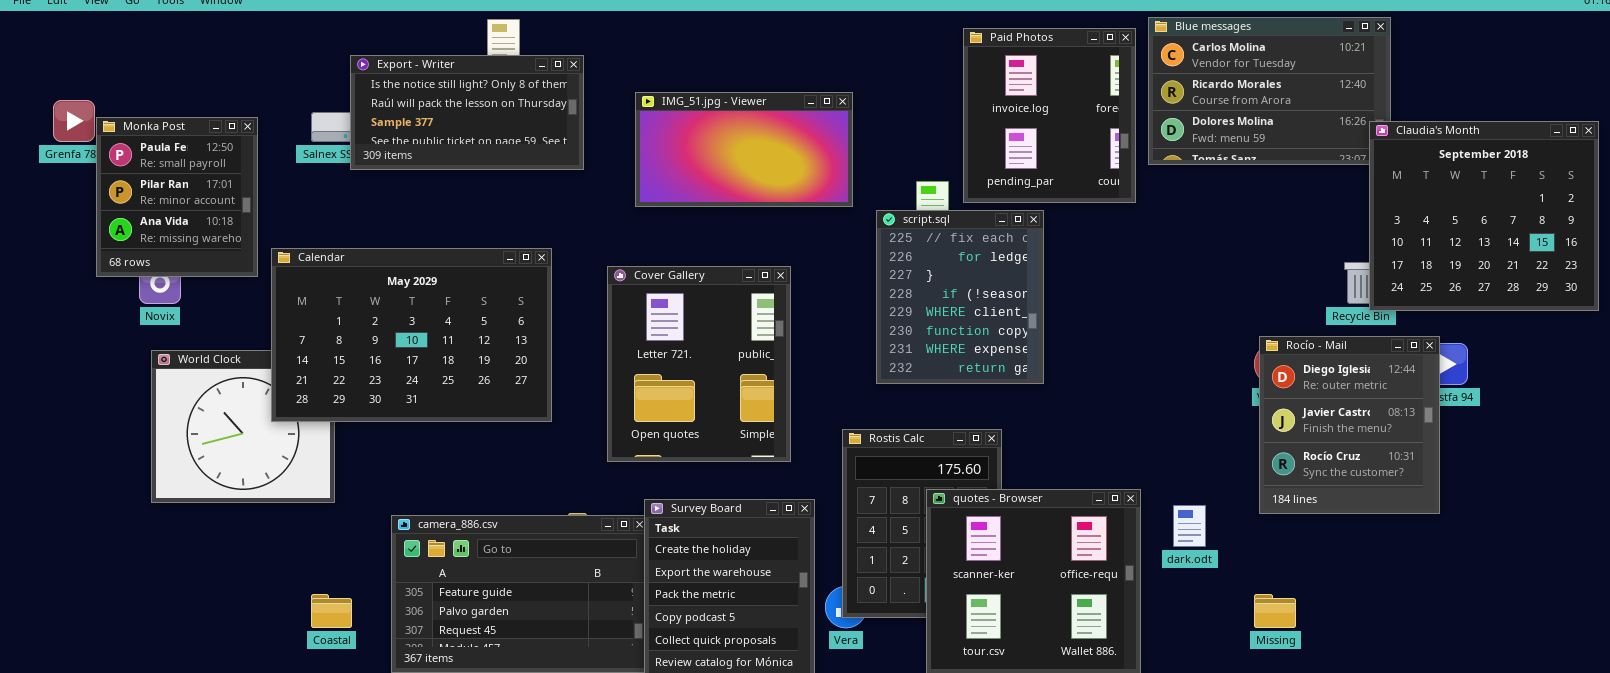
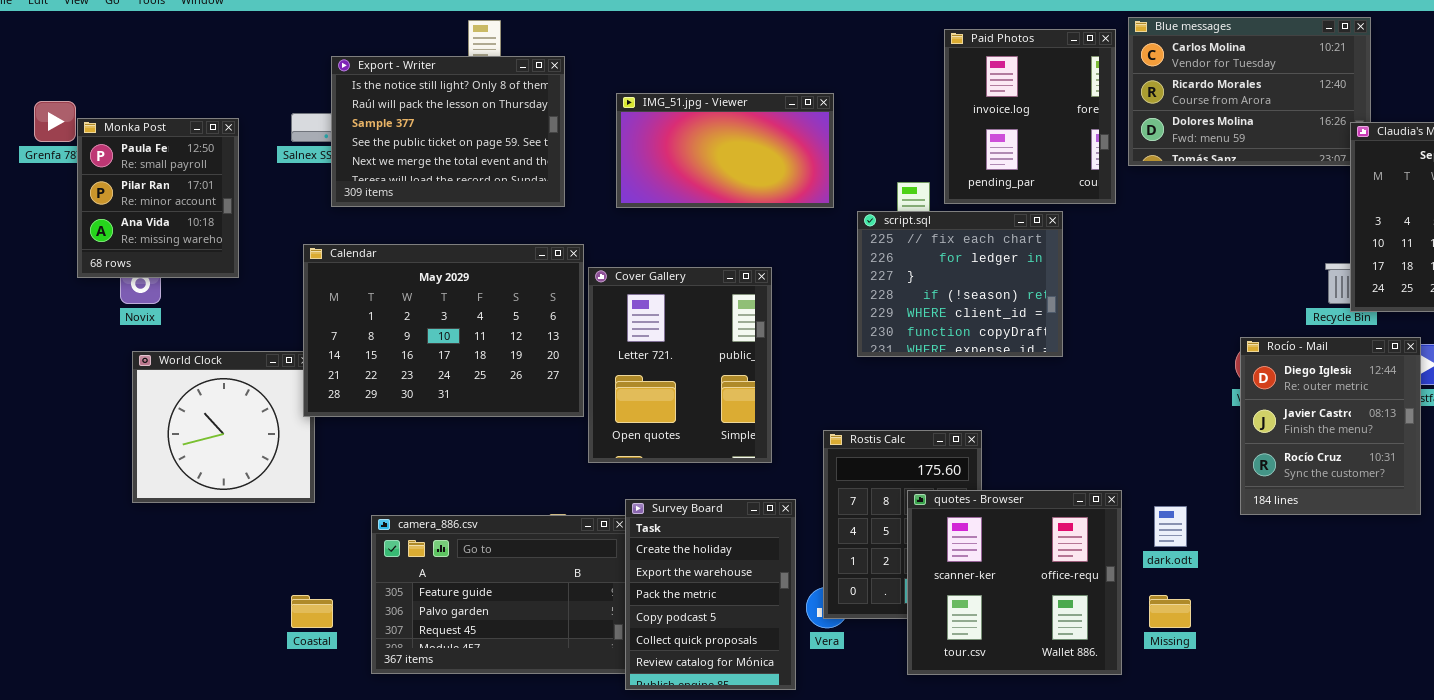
Export - Writer: [350,55,584,170] -> [331,56,565,207], resized
script.sql: [876,210,1044,384] -> [857,211,1063,357], resized
Calendar: [271,248,552,422] -> [303,244,584,417], moved
Missing: [1254,594,1296,628] -> [1149,595,1191,628], moved

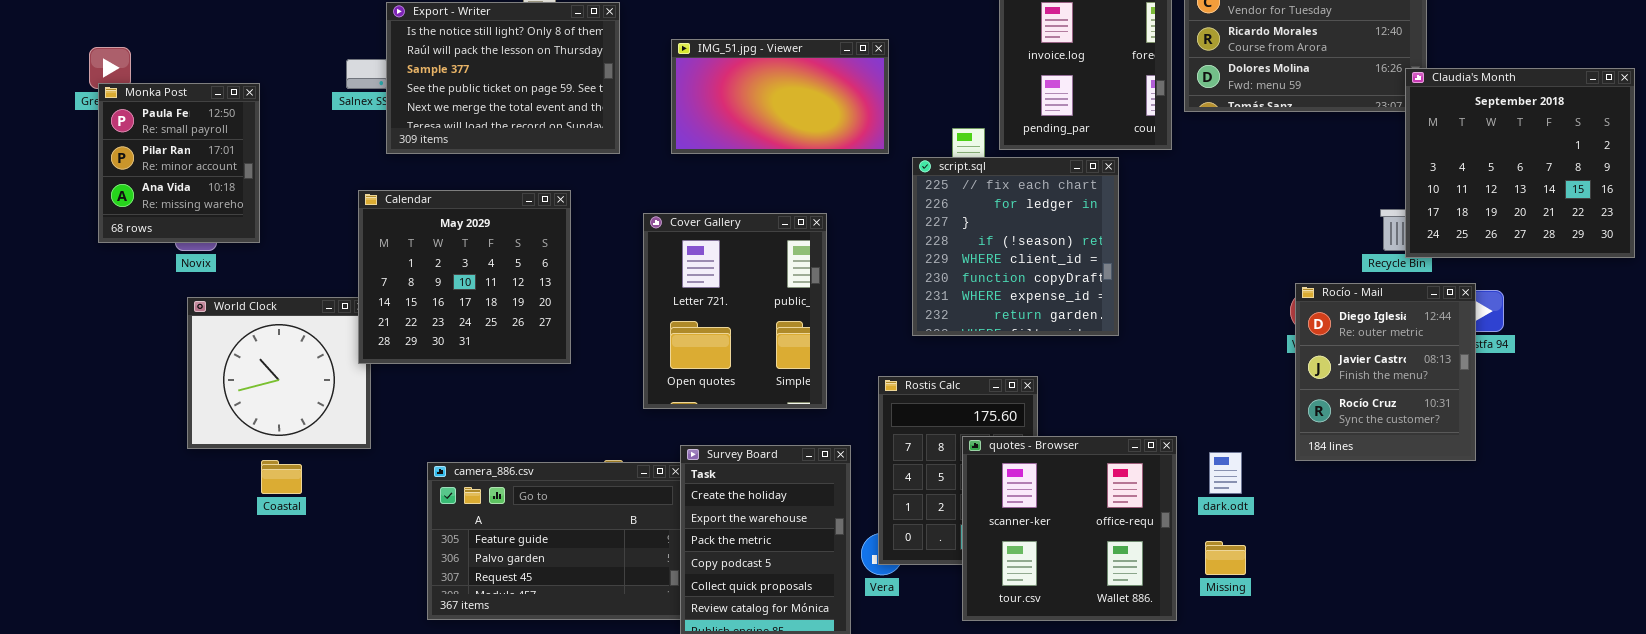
Monka Post: [77,118,239,278] -> [98,83,260,243], moved
script.sql: [857,211,1063,357] -> [912,157,1119,336], resized
Calendar: [303,244,584,417] -> [358,190,571,364], resized
Coastal: [291,595,333,628] -> [261,460,302,494], moved

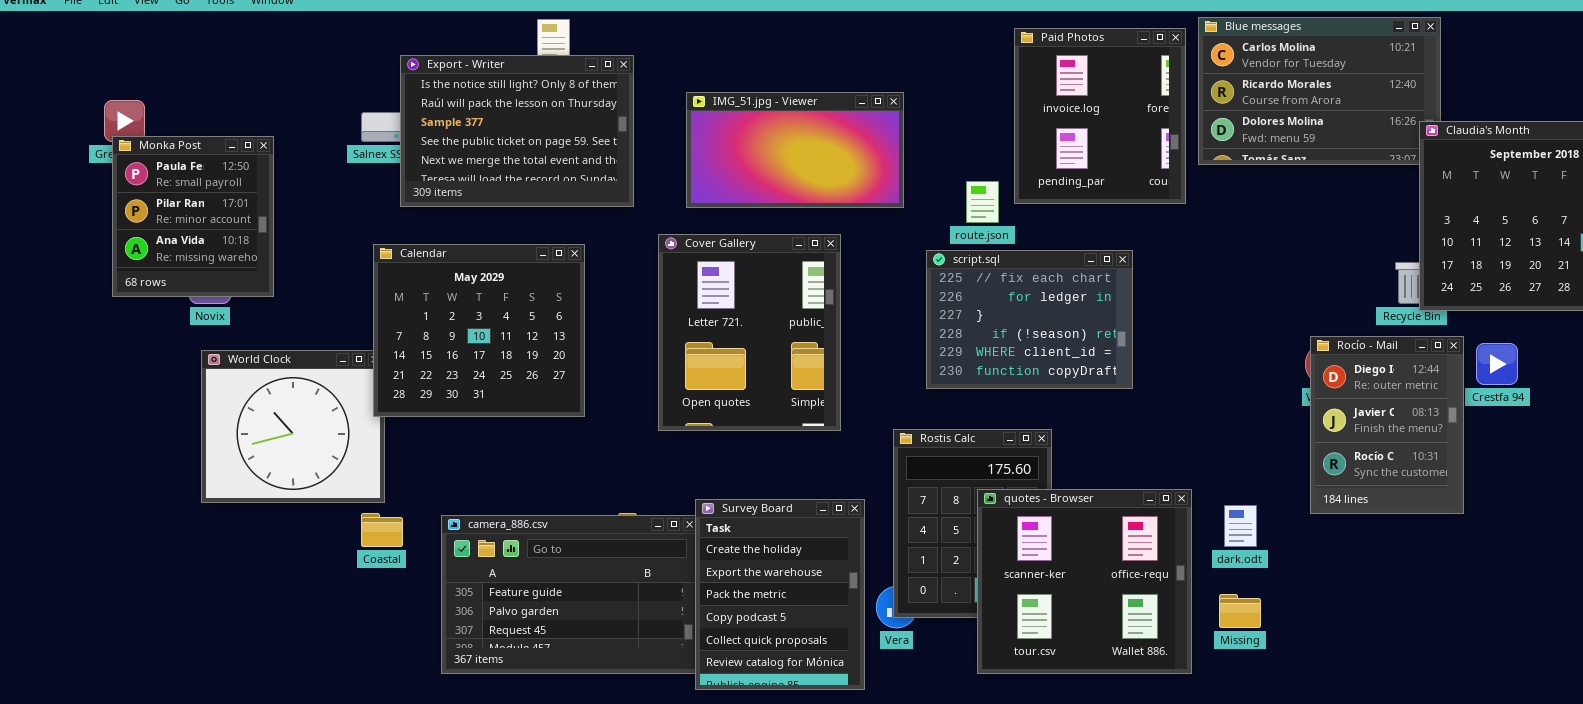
script.sql: [912,157,1119,336] -> [926,250,1133,389], resized
Cover Gallery: [643,213,827,409] -> [658,234,841,431], moved
Rocío - Mail: [1295,283,1476,461] -> [1310,336,1464,514], resized
Coastal: [261,460,302,494] -> [361,513,403,547], moved

